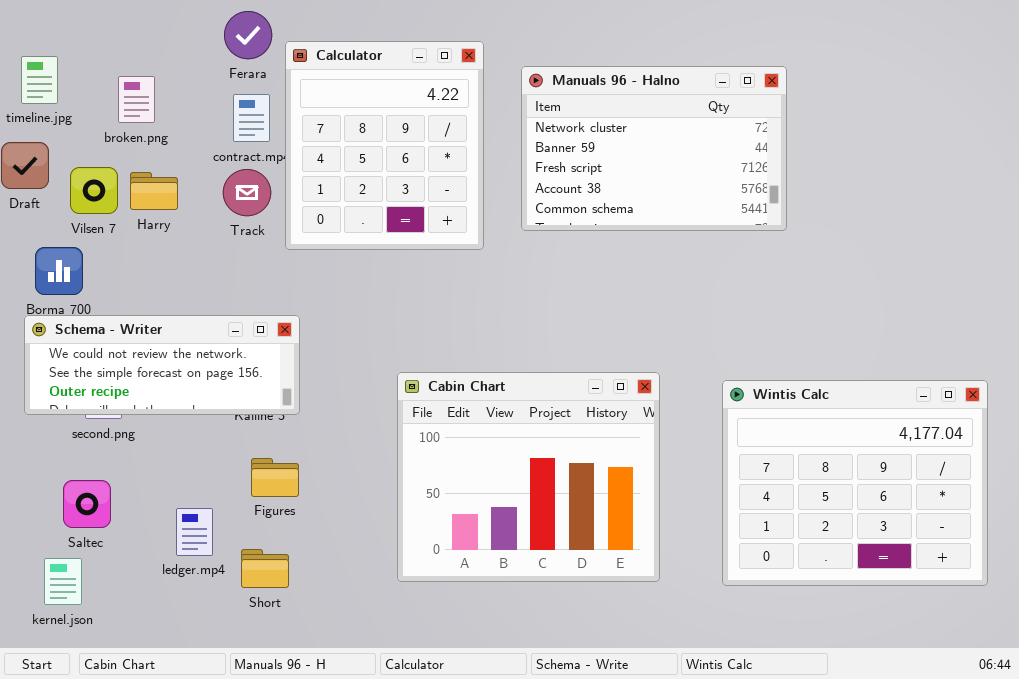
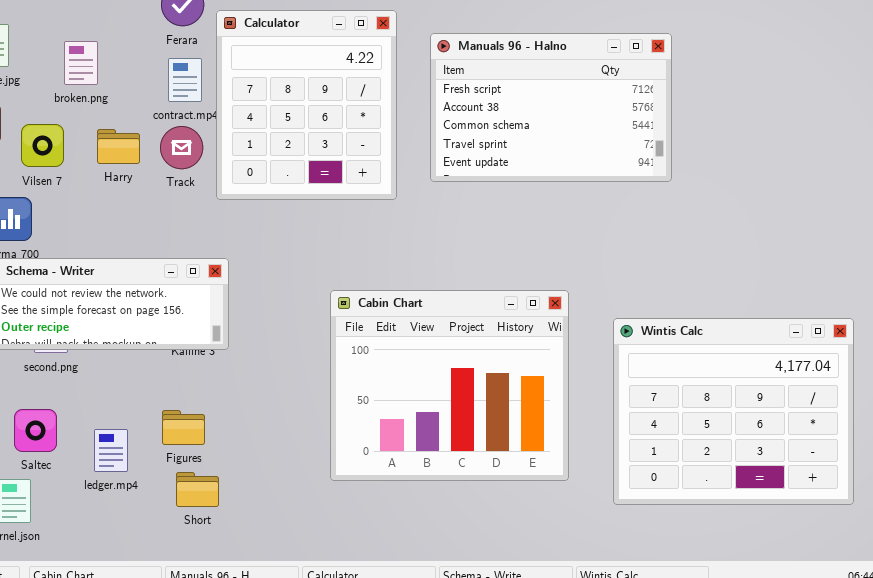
Manuals 96 - Halno: [521,66,787,231] -> [430,33,672,182], scrolled down 2 rows
Harry: [130,172,178,210] -> [97,129,140,164], moved
Cabin Chart: [397,372,660,582] -> [330,290,569,481], moved
Figures: [251,458,299,497] -> [162,410,205,445], moved
ledger.mp4: [176,508,213,556] -> [94,429,128,472], moved

